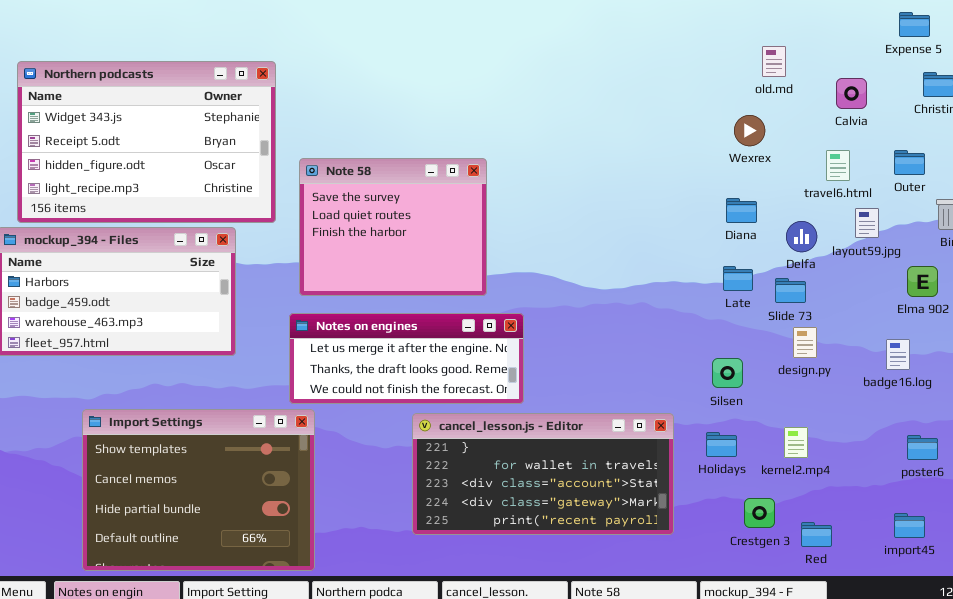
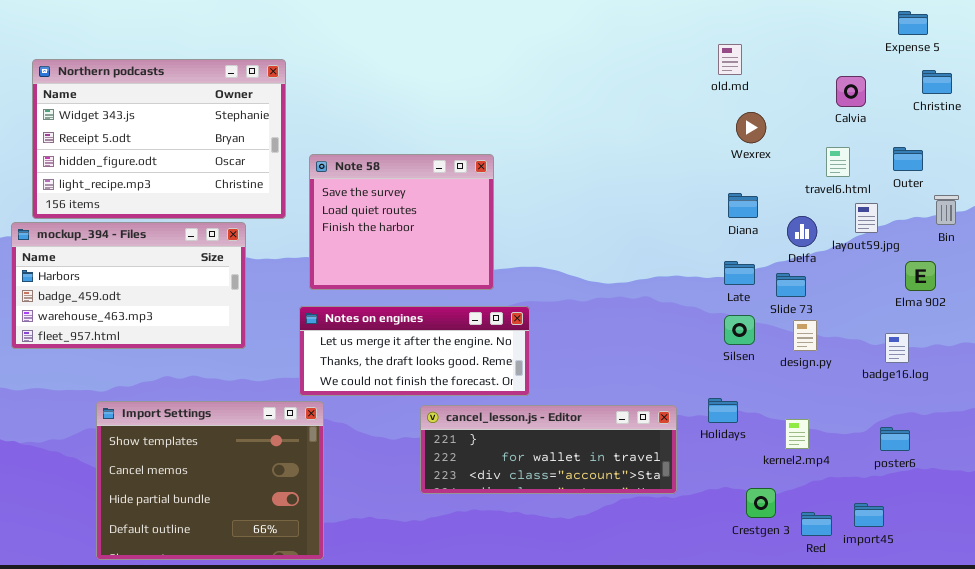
old.md: [762,46,786,77] -> [718,44,742,75], moved
Silsen: [712,358,743,388] -> [724,315,755,345], moved
cancel_lesson.js - Editor: [412,413,674,535] -> [420,405,677,494], resized
Holidays: [706,432,737,457] -> [708,398,738,423], moved
poster6: [907,435,938,460] -> [880,427,910,451], moved
import45: [894,513,925,538] -> [854,503,884,527], moved

